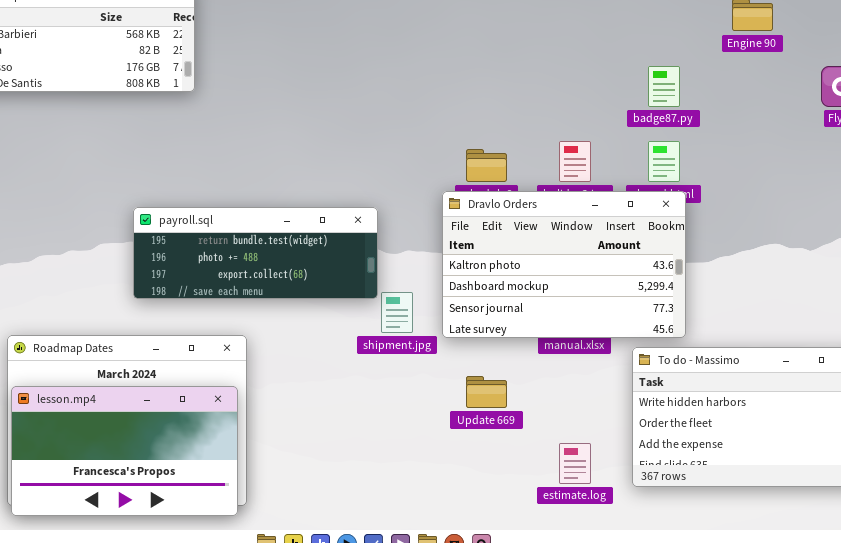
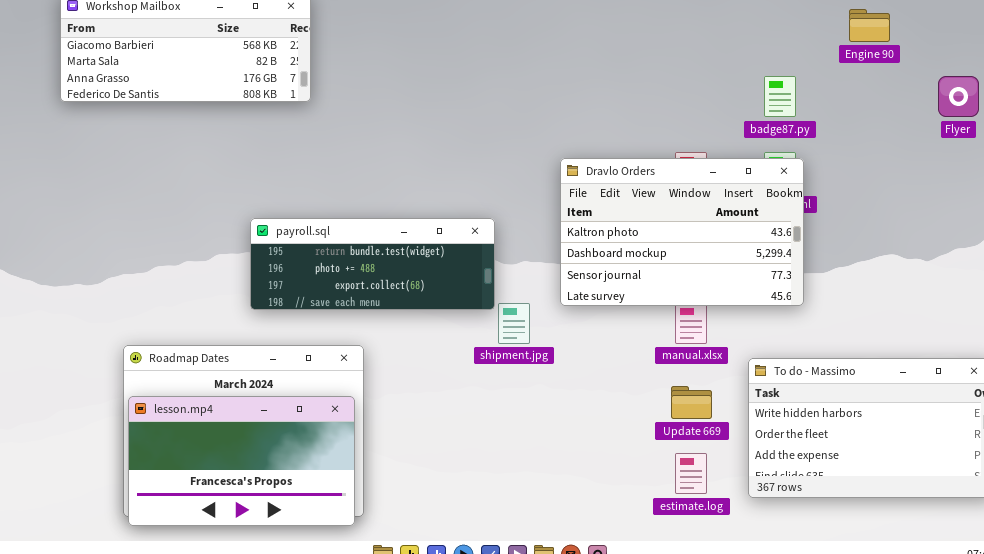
Dravlo Orders: [442,191,686,338] -> [560,158,804,306], moved
Update 669: [466,376,507,408] -> [671,386,712,419], moved

